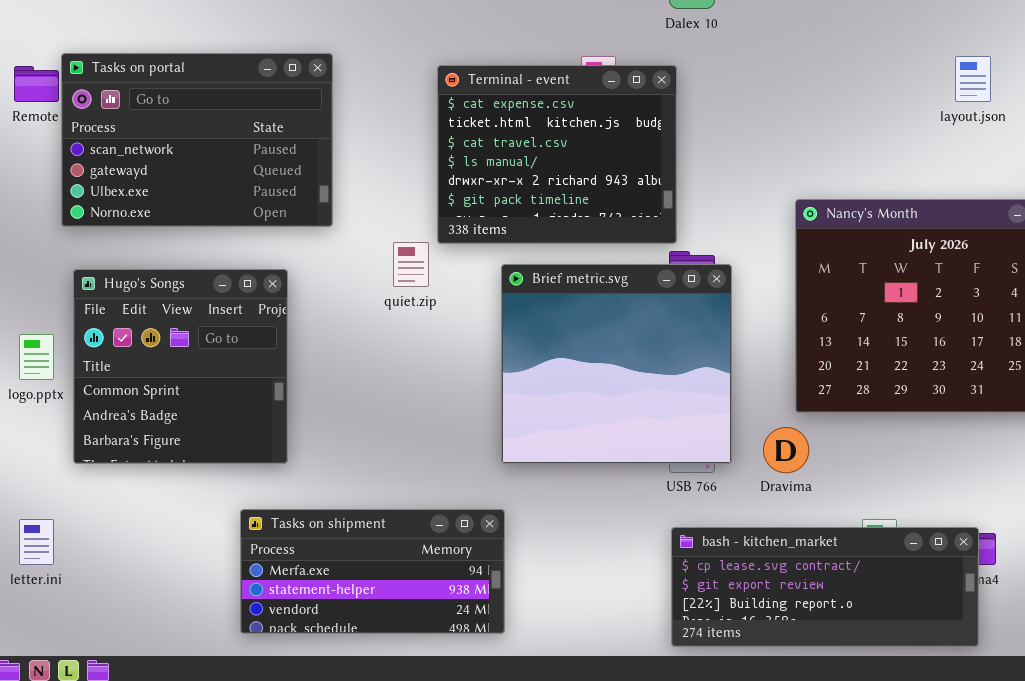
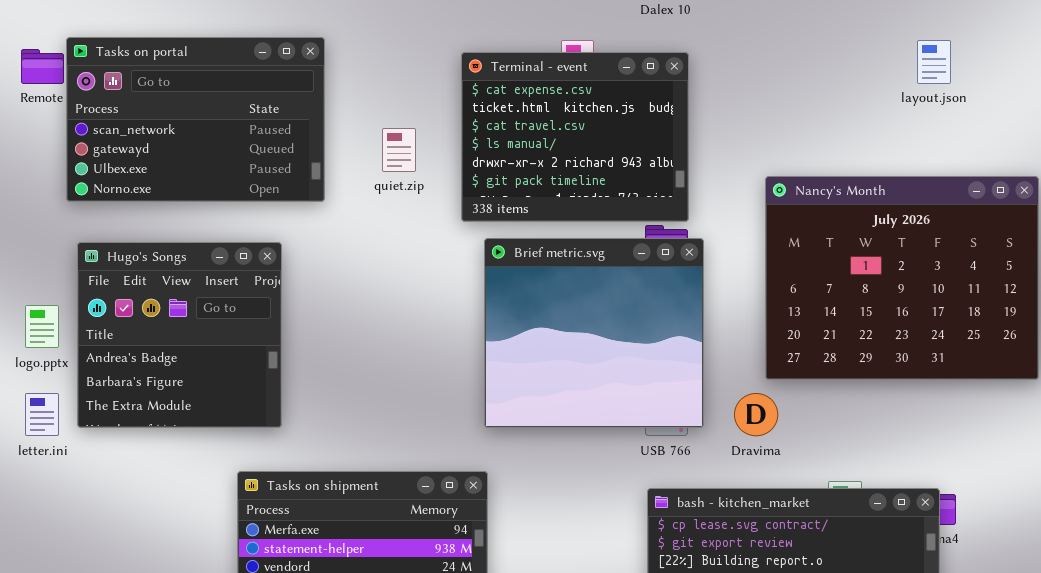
Terminal - event: [437,65,677,244] -> [461,52,689,222], moved
quiet.zip: [393,242,429,287] -> [382,128,416,172], moved
Hugo's Songs: [73,269,288,464] -> [77,242,282,428], scrolled down 1 row
letter.ini: [19,519,54,565] -> [25,393,59,436], moved

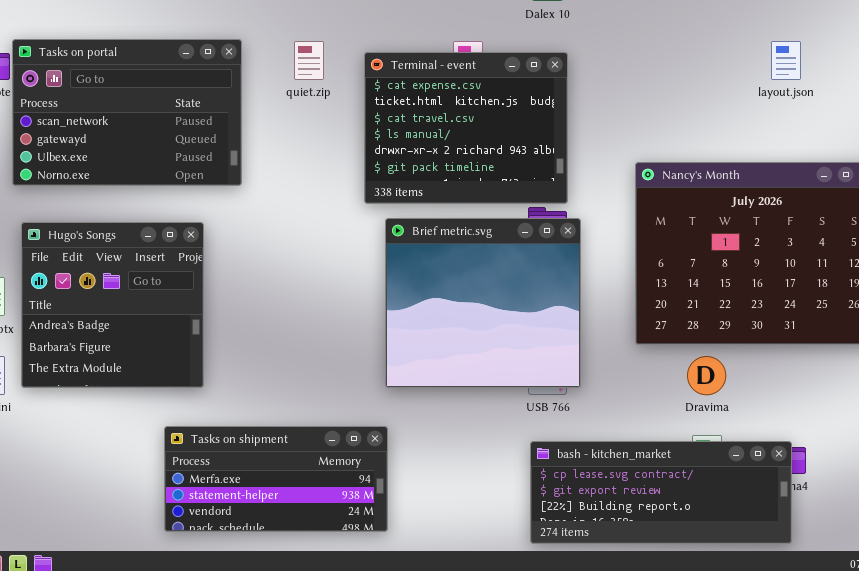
quiet.zip: [382,128,416,172] -> [294,41,324,80], moved
Dravima: [734,393,778,436] -> [687,356,726,395], moved

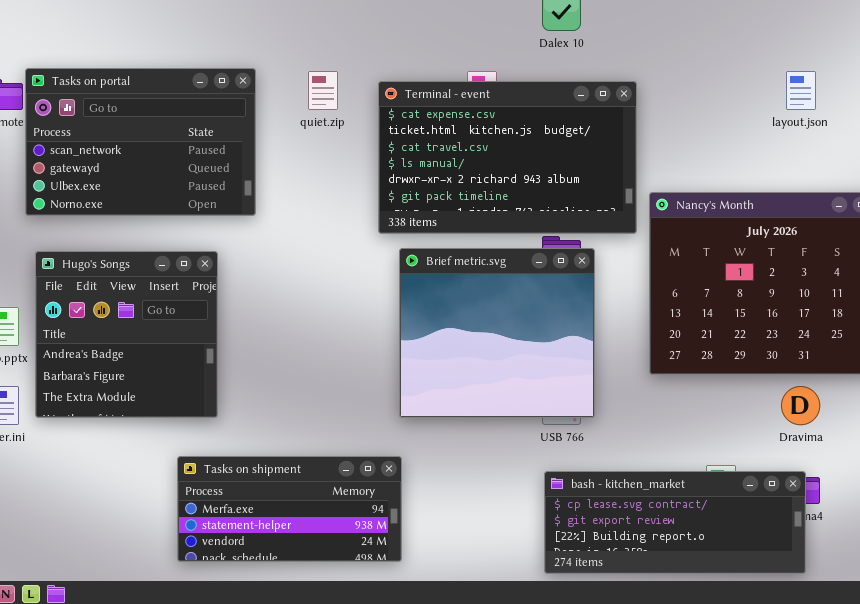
Terminal - event: [364,52,568,204] -> [378,81,637,234], resized
Dravima: [687,356,726,395] -> [781,386,820,425], moved

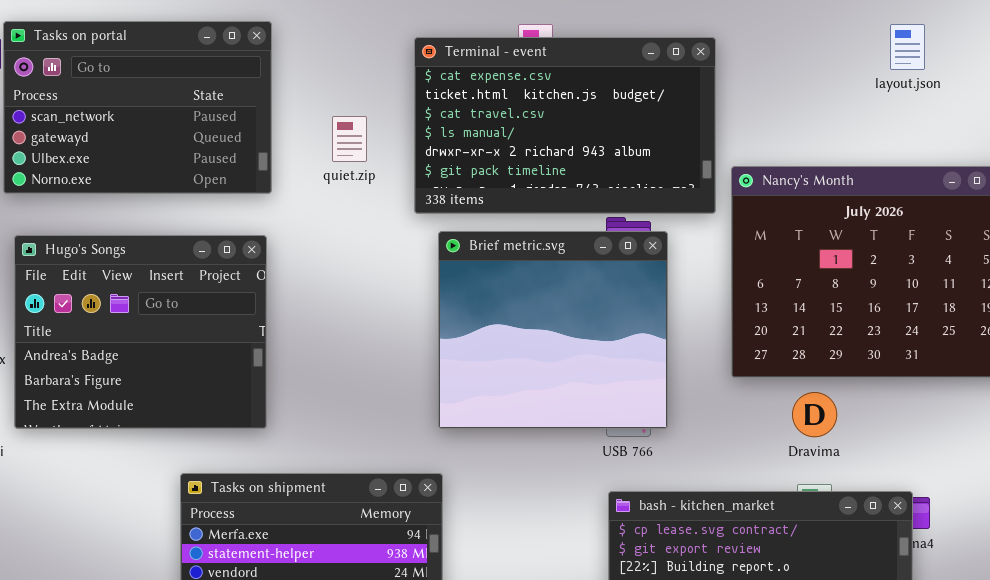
quiet.zip: [308,71,338,110] -> [332,116,367,162], moved
Hugo's Songs: [35,251,218,418] -> [14,235,267,429], resized
Dravima: [781,386,820,425] -> [792,392,837,437], moved

